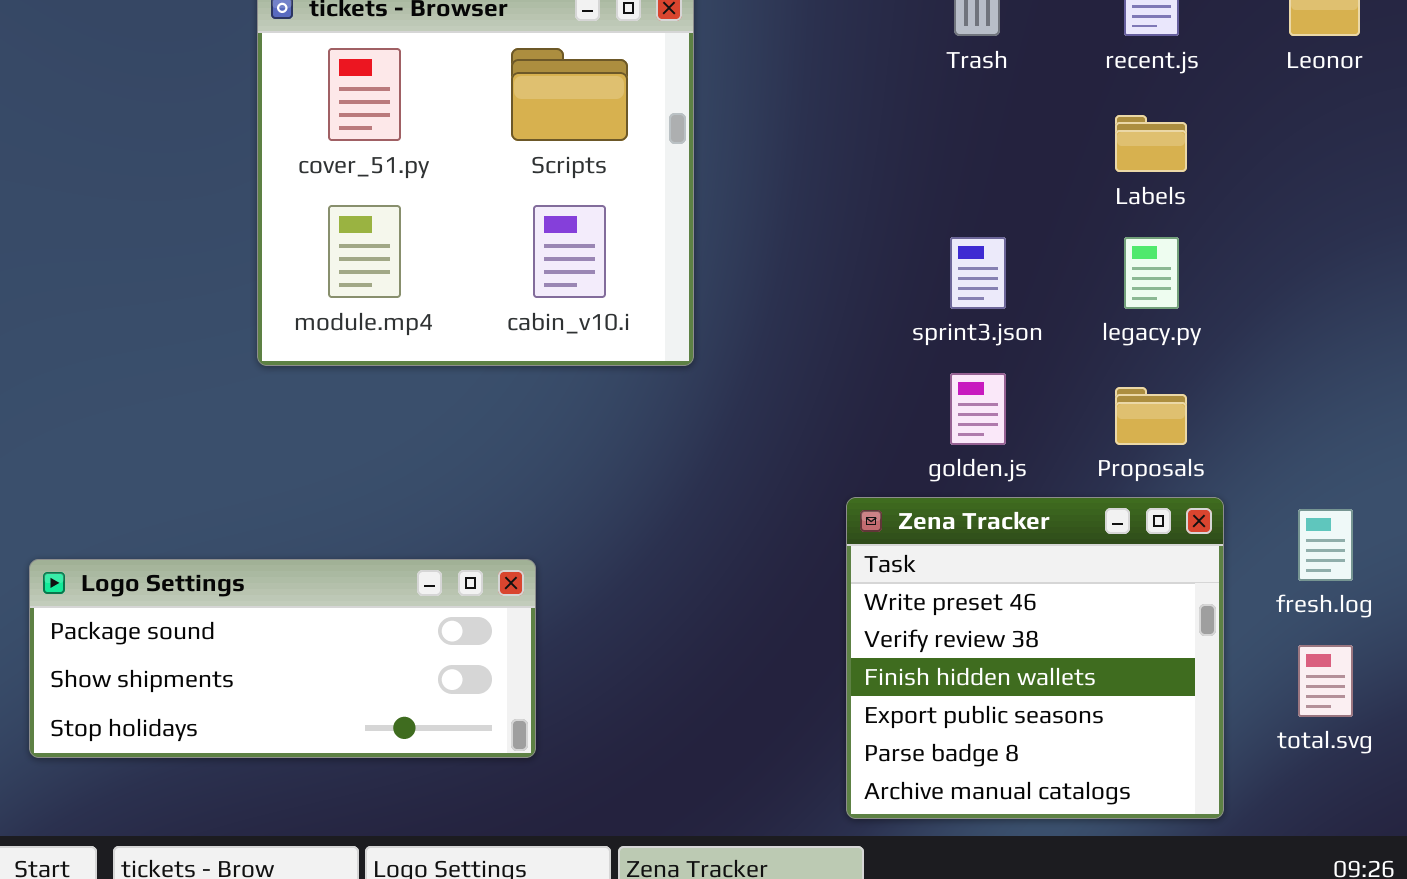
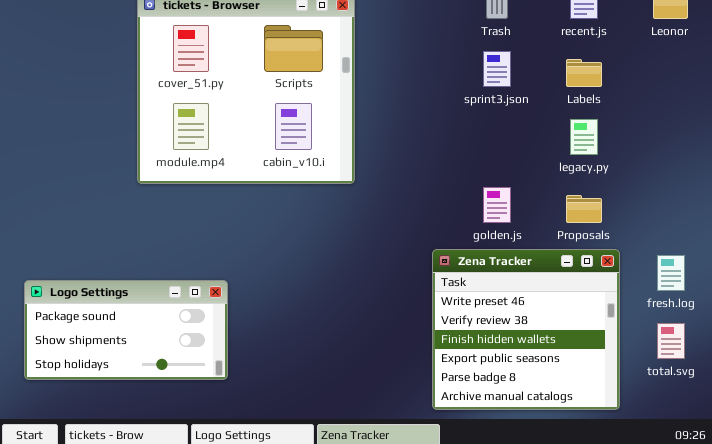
sprint3.json: [950,237,1006,309] -> [483,51,511,87], moved
Logo Settings: [29,559,536,758] -> [24,280,228,380], resized

